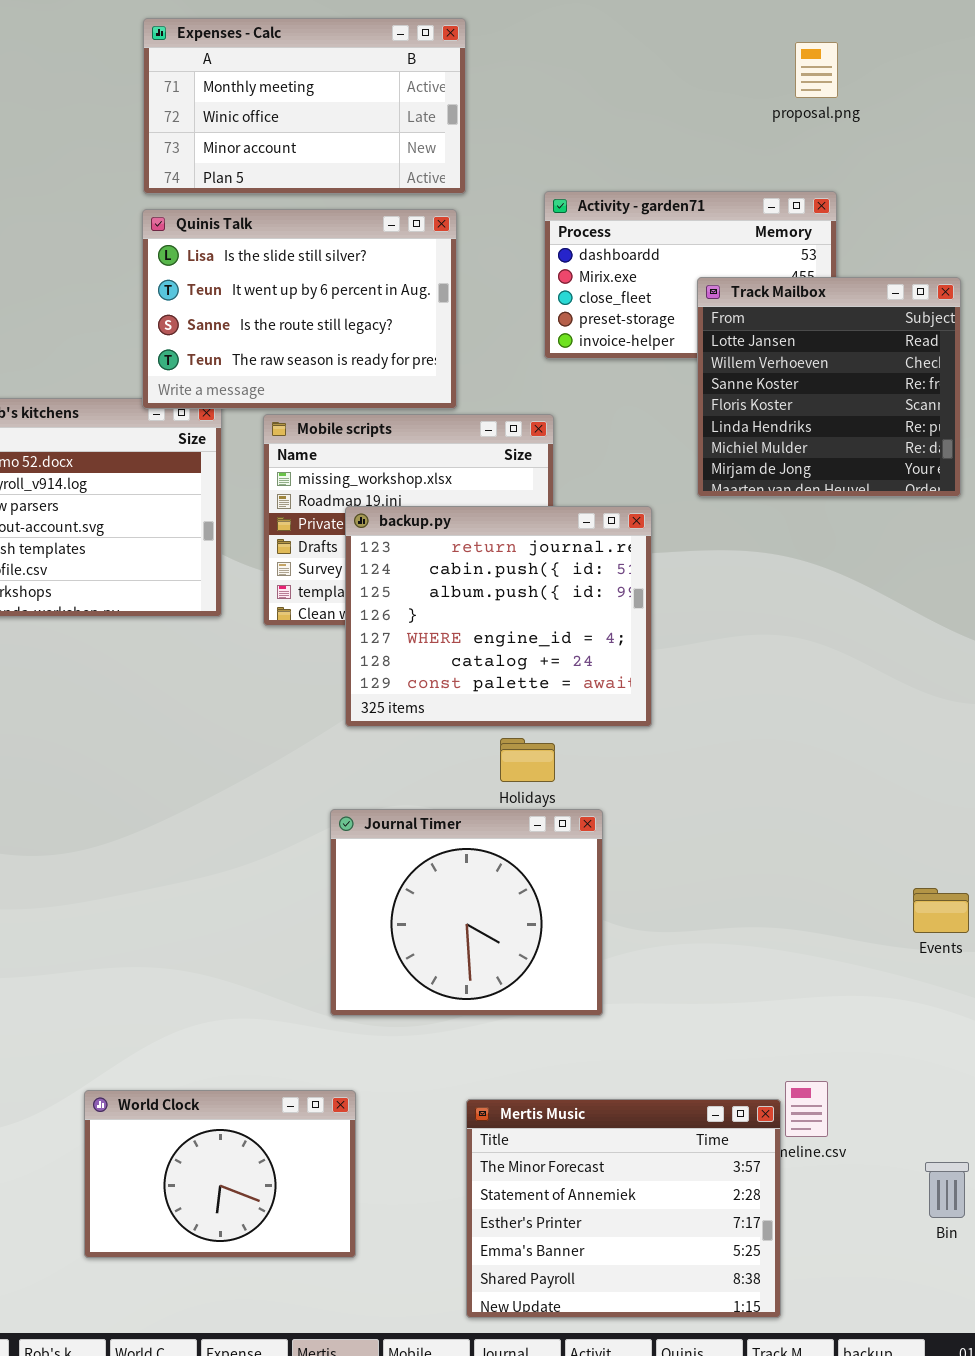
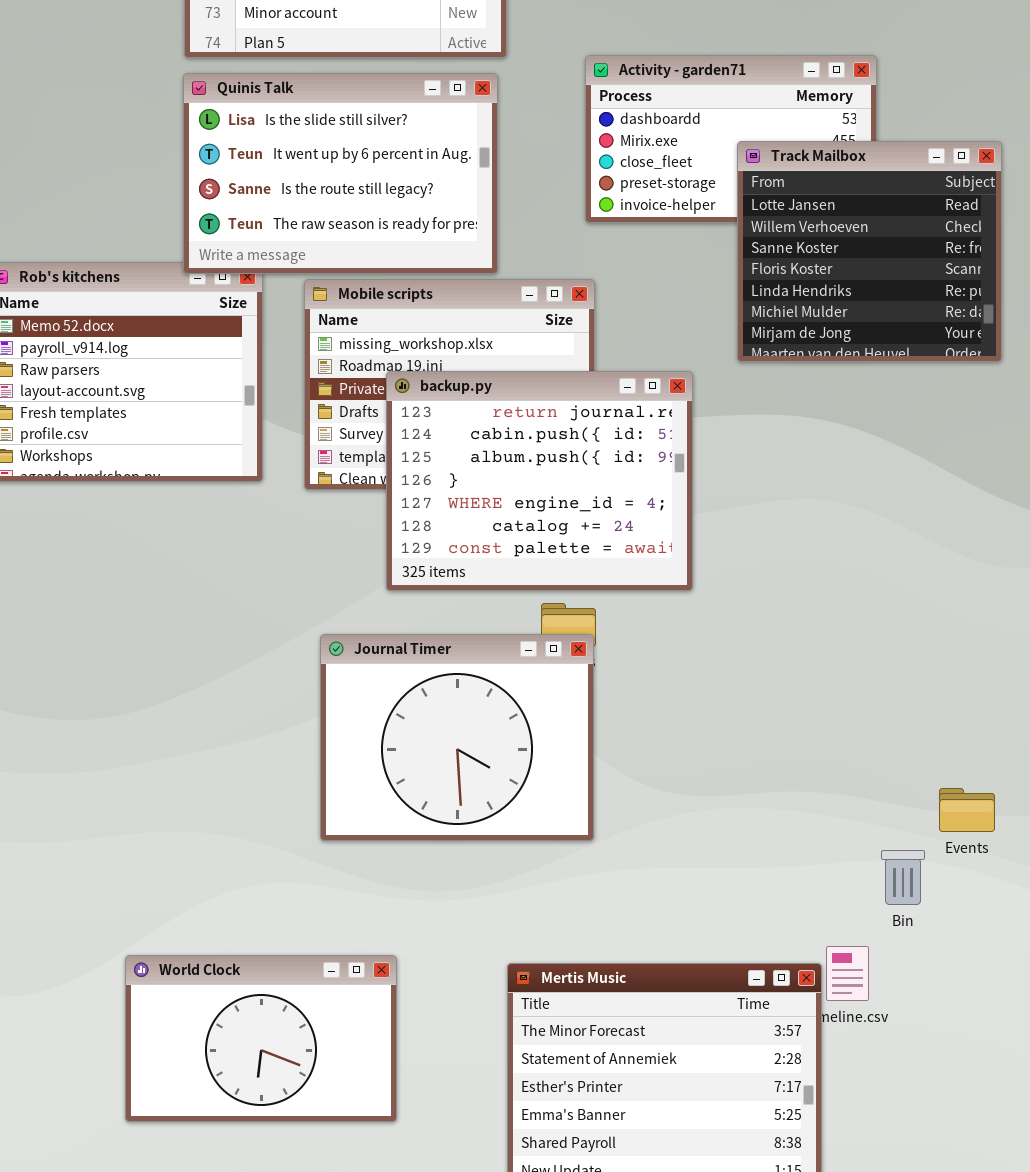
Journal Timer: [330,809,603,1016] -> [320,634,594,841], moved
Events: [913,888,969,933] -> [939,788,995,832], moved
Bin: [925,1162,969,1218] -> [881,850,925,905], moved

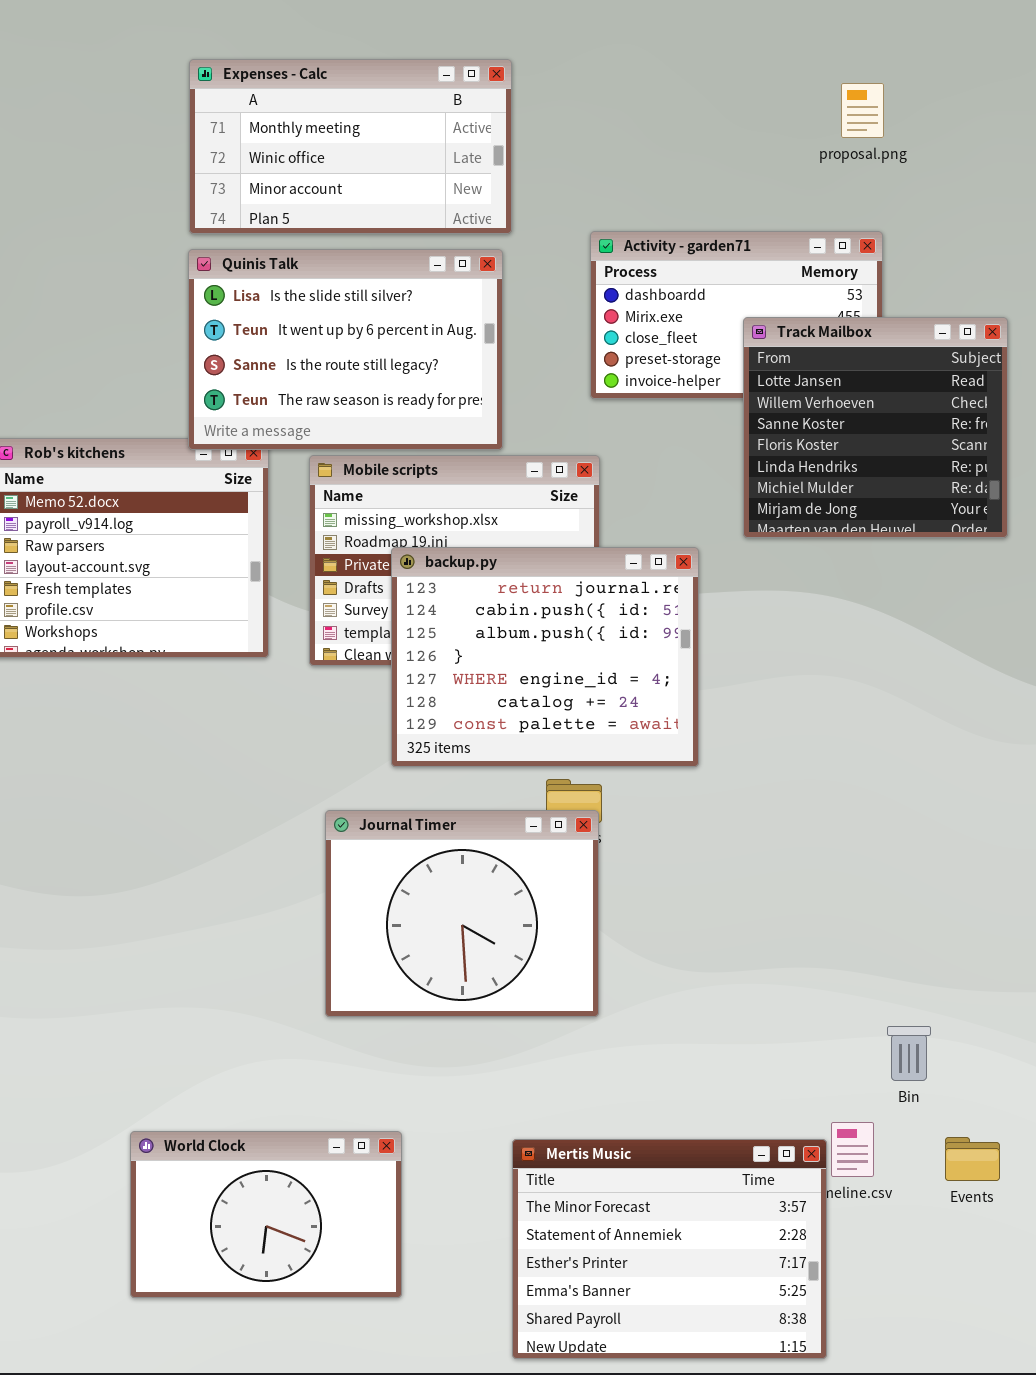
Events: [939,788,995,832] -> [945,1137,1000,1181], moved

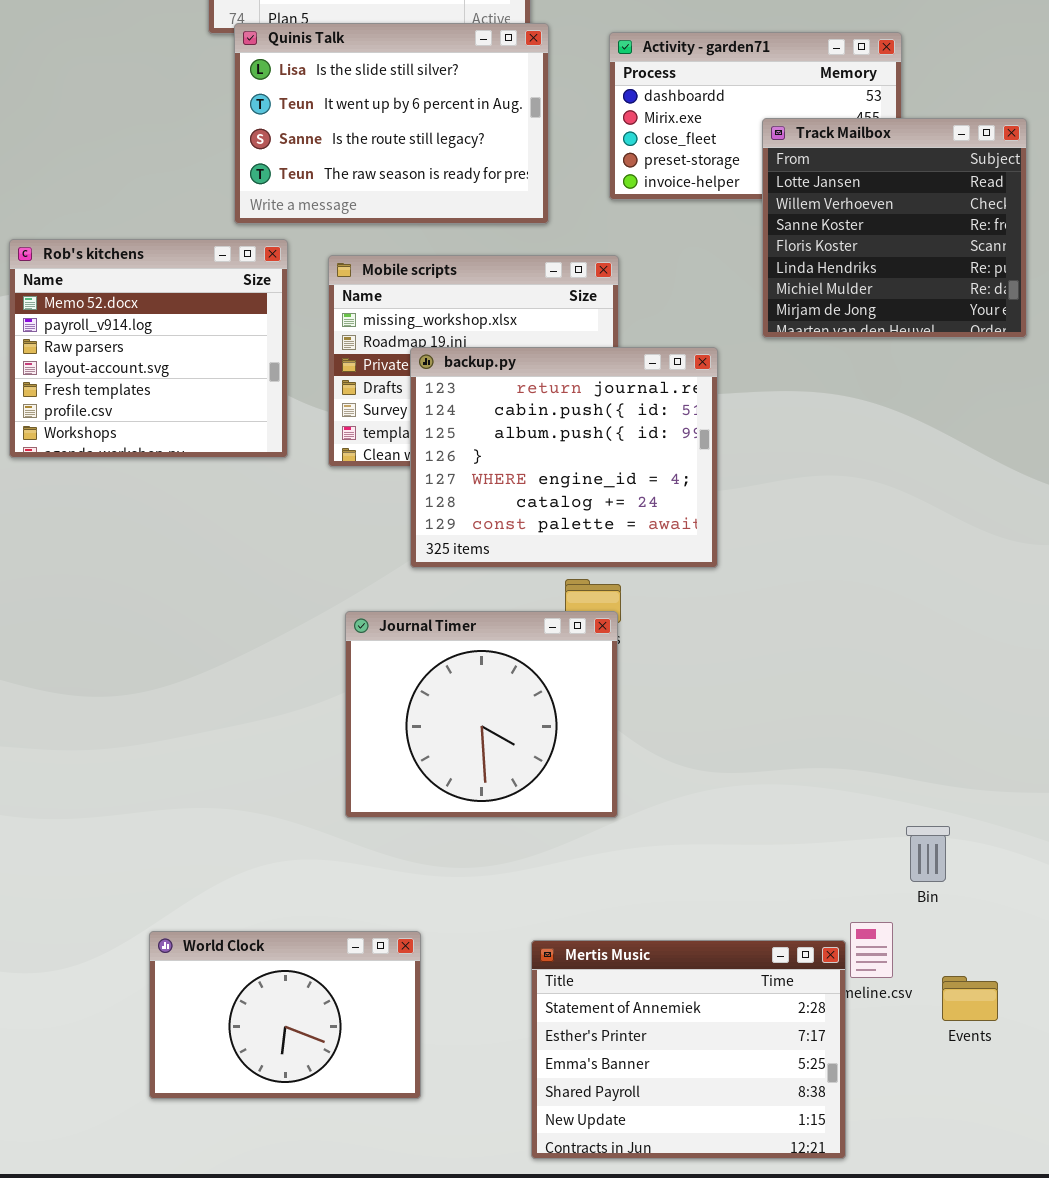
Quinis Talk: [188,249,503,450] -> [234,23,549,224], moved
Events: [945,1137,1000,1181] -> [942,976,998,1021], moved
Mertis Music: [512,1139,827,1359] -> [531,940,846,1159], scrolled down 1 row

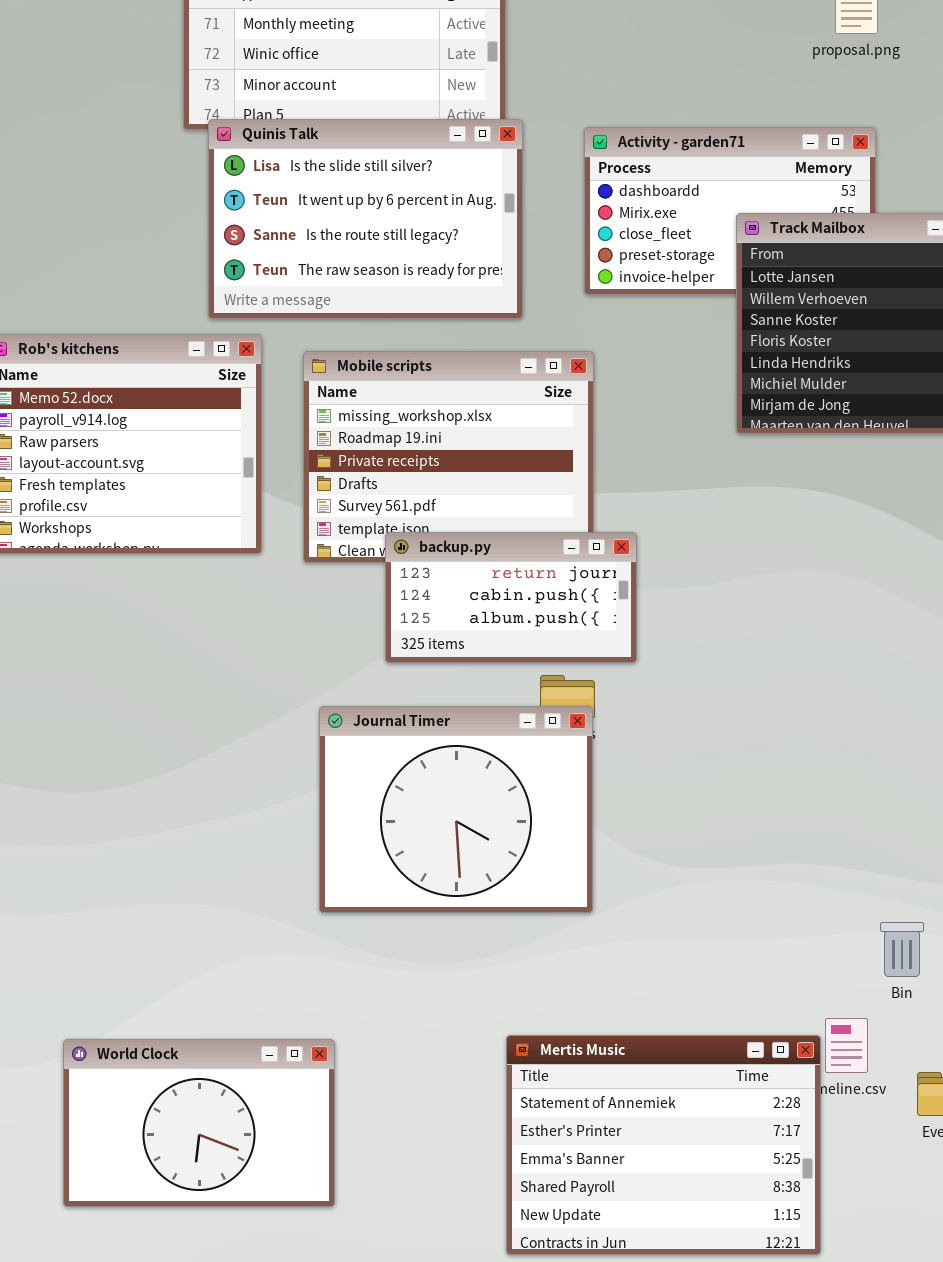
backup.py: [410,347,718,568] -> [385,532,637,663], resized
World Clock: [149,931,421,1099] -> [63,1039,335,1207], moved

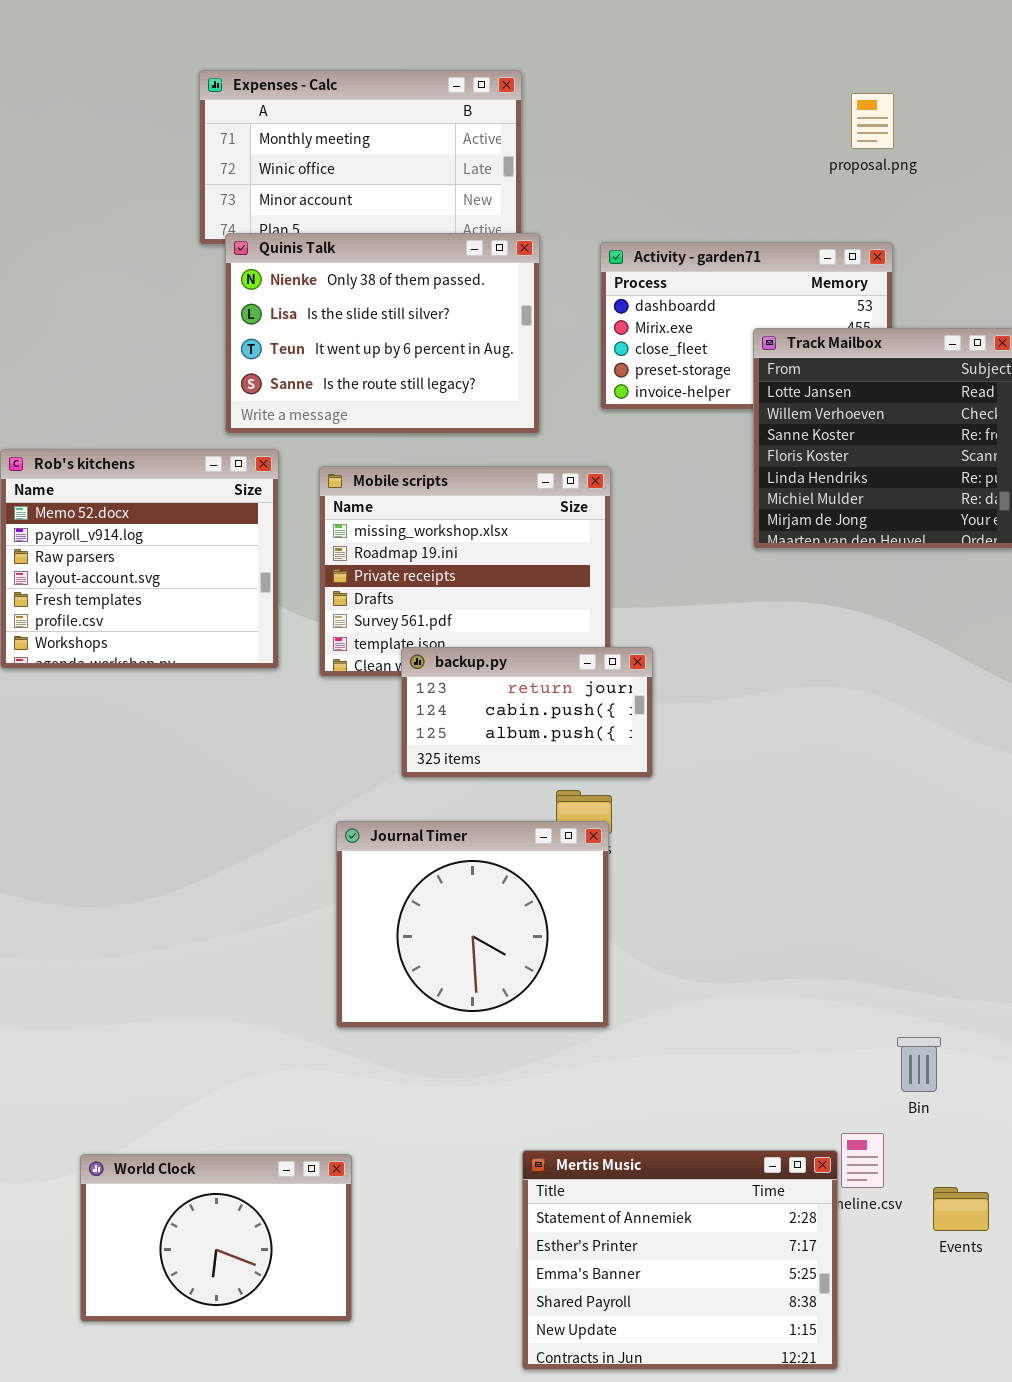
Quinis Talk: [208,119,523,319] -> [225,233,540,434], scrolled up 1 row

